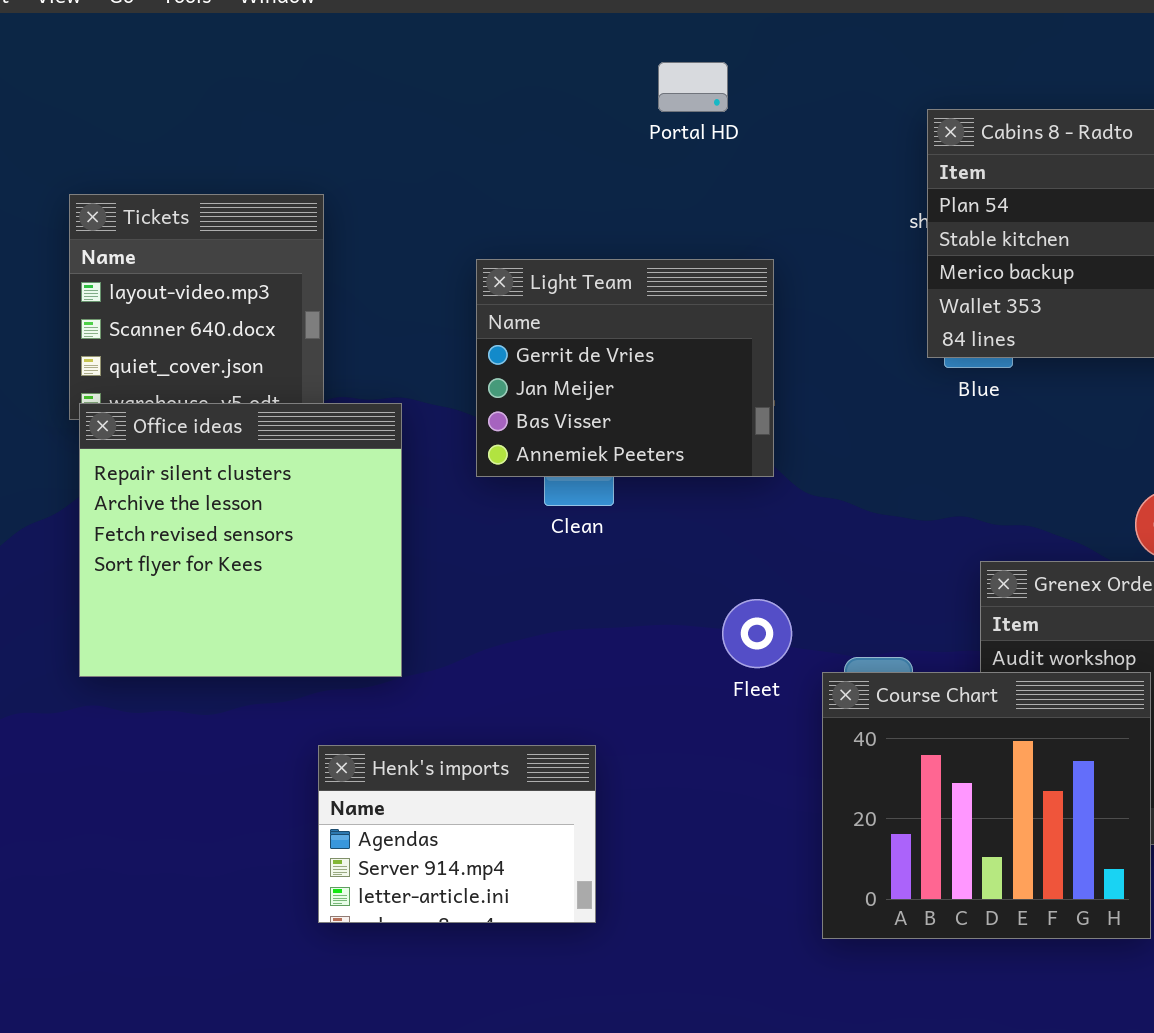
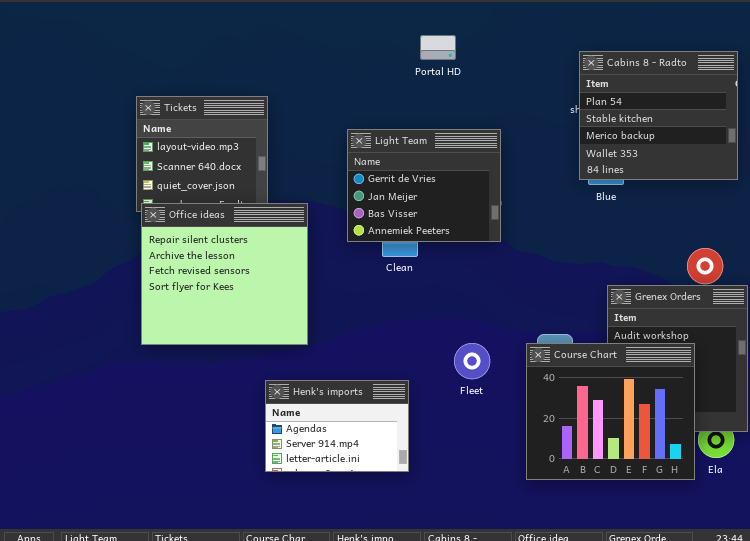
Portal HD: [658,62,728,112] -> [420,35,456,60], moved
Fleet: [722,599,792,668] -> [454,343,490,379], moved

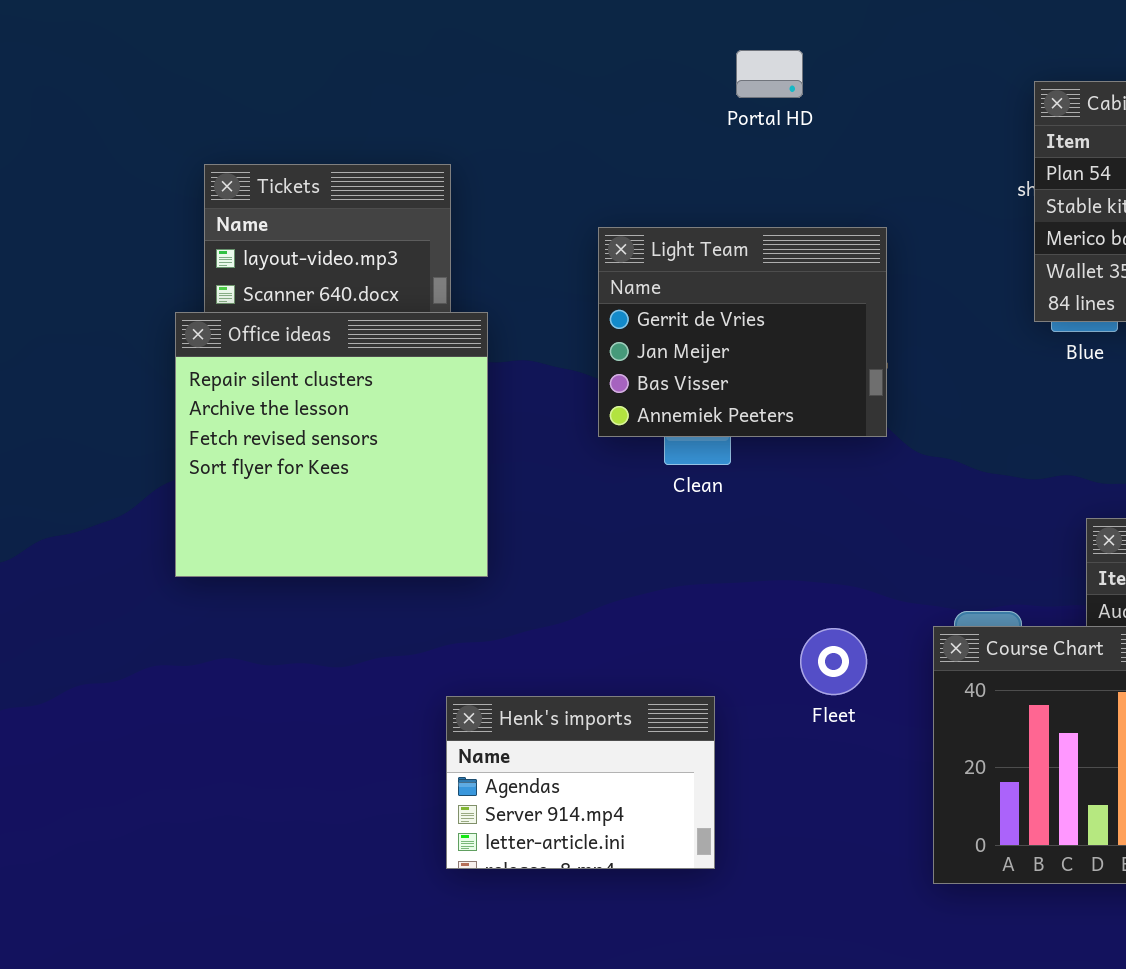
Office ideas: [141,203,308,345] -> [175,312,488,577], moved

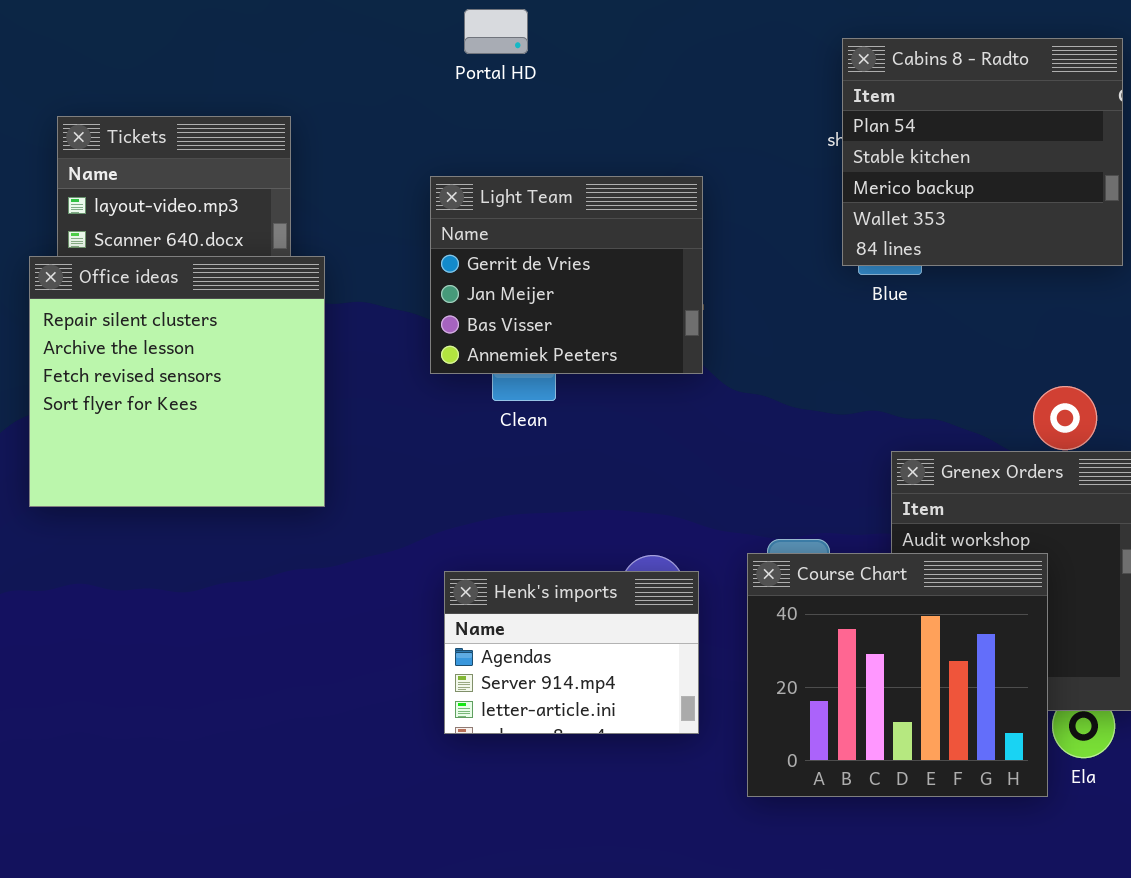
Portal HD: [736,50,803,98] -> [464,9,528,54], moved
Henk's imports: [446,696,715,869] -> [444,571,699,734], moved

